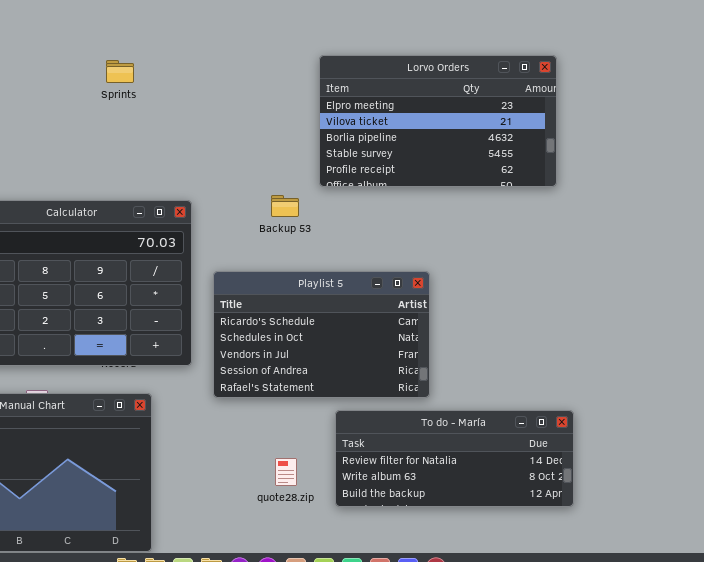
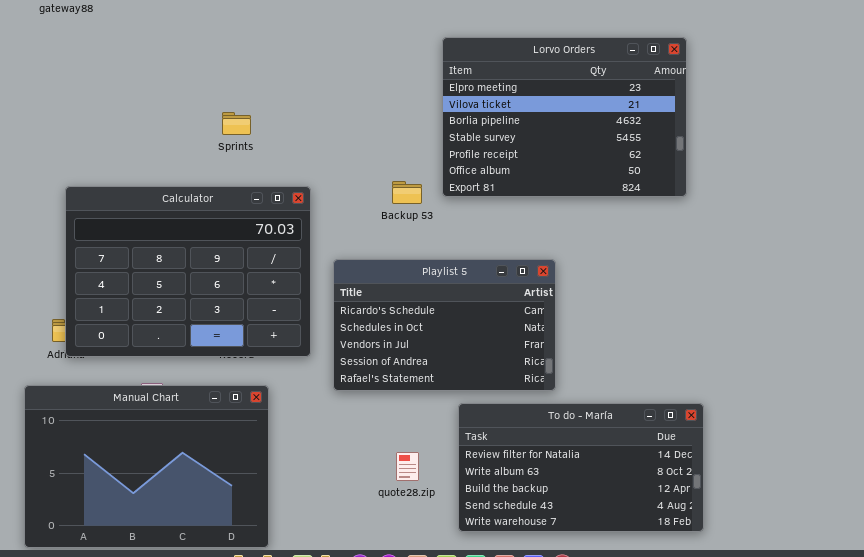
Lorvo Orders: [319,55,557,187] -> [442,37,687,197], resized
Sprints: [106,60,134,83] -> [222,112,251,135], moved
To do - María: [335,410,574,507] -> [458,403,704,532], resized

